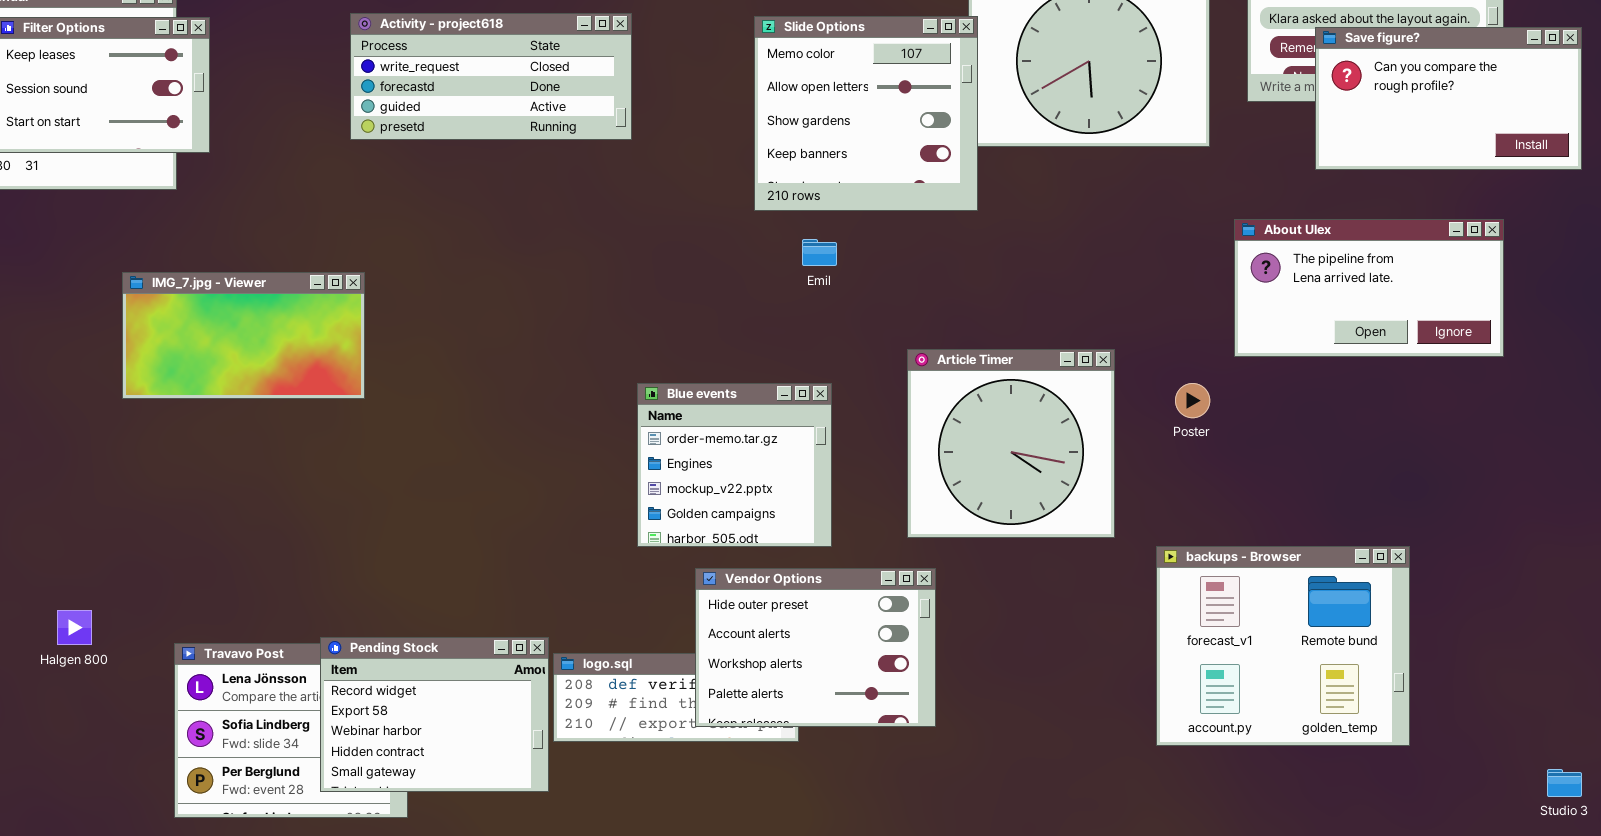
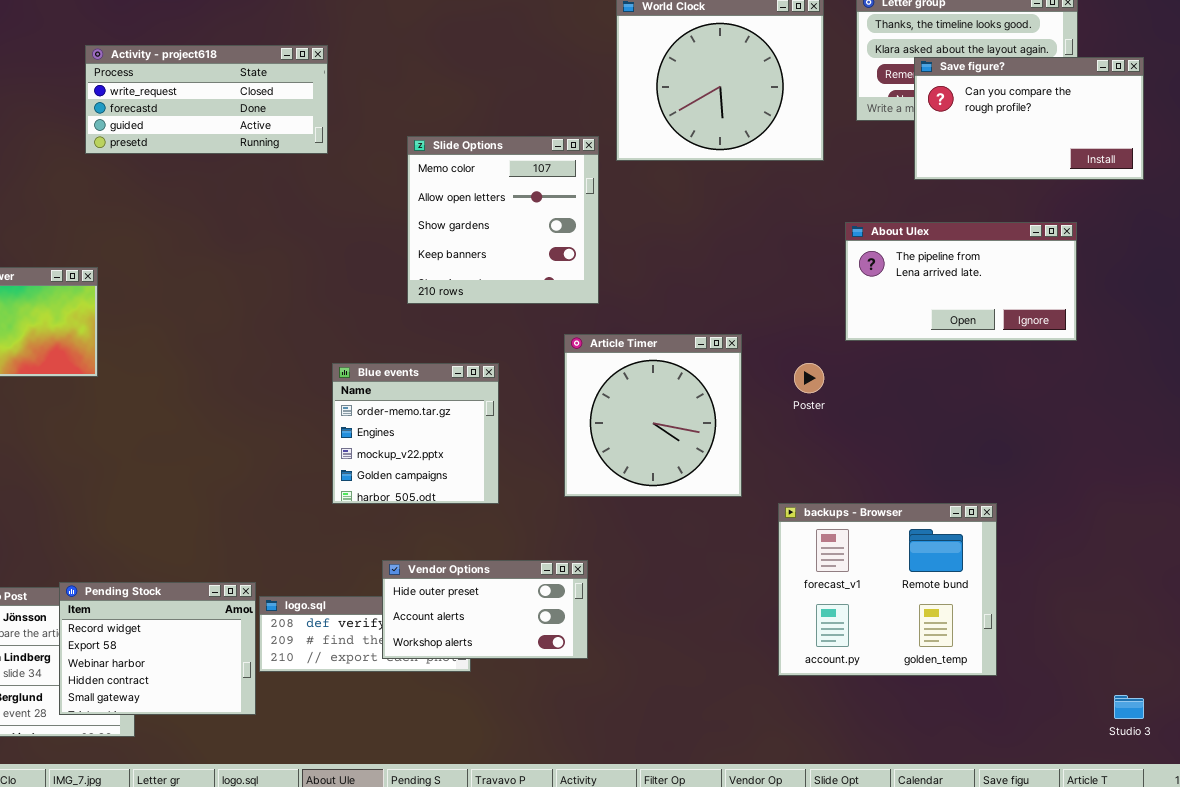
Slide Options: [754,16,978,211] -> [407,136,599,304], moved
Vendor Options: [695,568,936,727] -> [382,560,588,659], resized

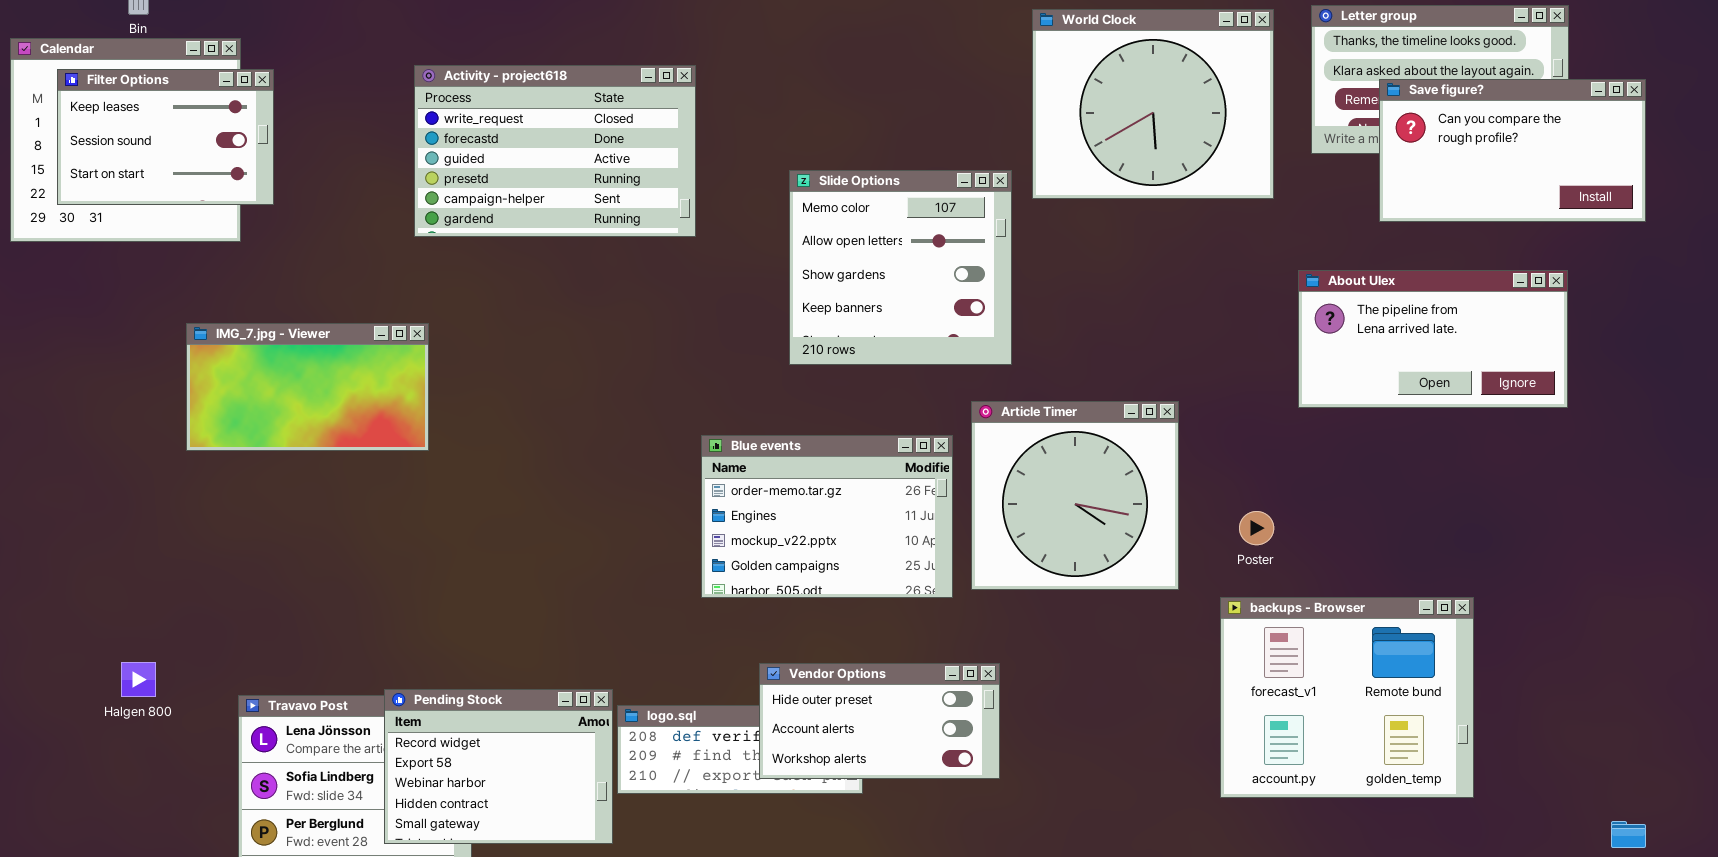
Activity - project618: [85,45,328,154] -> [414,65,696,237], resized
Blue events: [332,363,499,504] -> [701,435,953,598], resized
Poster: [794,363,824,393] -> [1239,511,1274,545], moved

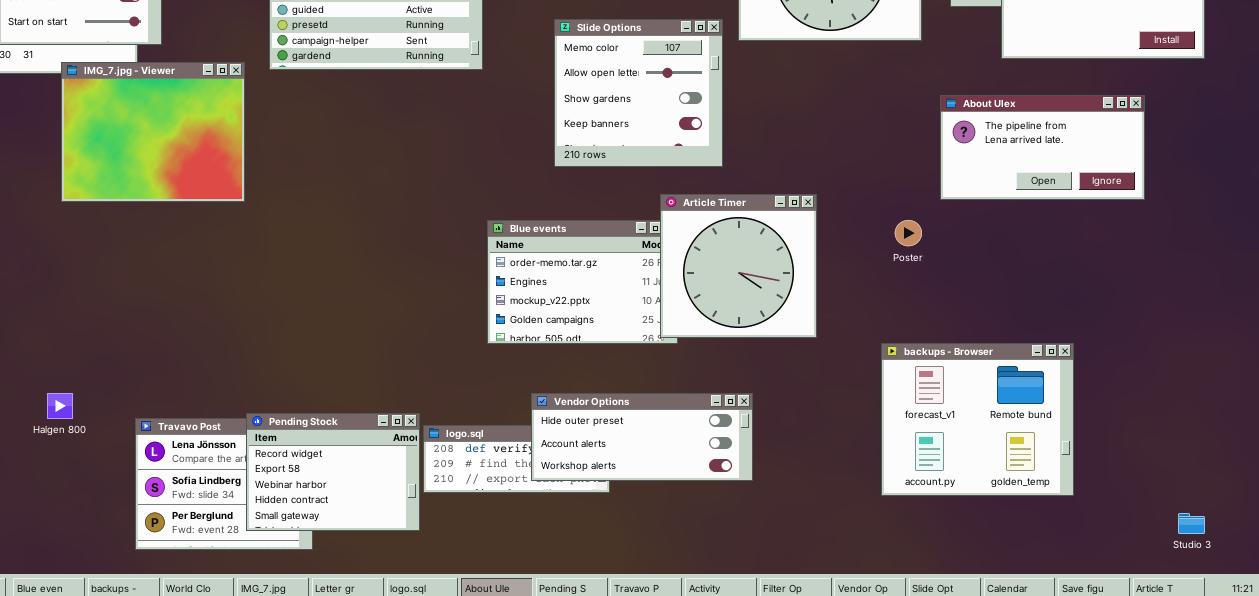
IMG_7.jpg - Viewer: [186,323,429,451] -> [61,62,245,202], moved, resized
Article Timer: [971,401,1179,590] -> [660,194,817,338], moved
Poster: [1239,511,1274,545] -> [895,220,922,246], moved
Vendor Options: [759,663,1000,779] -> [531,393,753,481], resized

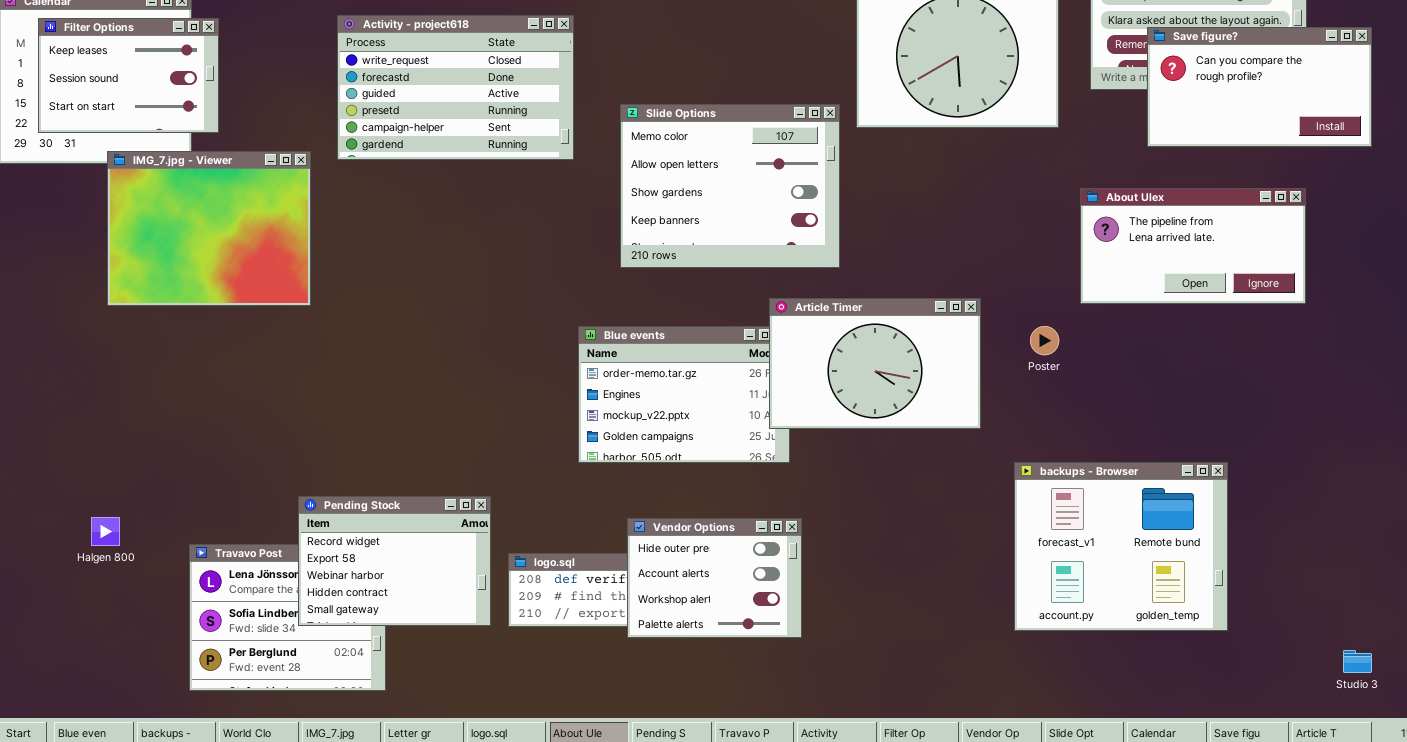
Slide Options: [554,19,723,167] -> [620,104,840,268], resized
Article Timer: [660,194,817,338] -> [769,298,981,429], resized
Vendor Options: [531,393,753,481] -> [627,518,802,638], resized
Pending Stock: [246,413,420,531] -> [298,496,491,626], moved

